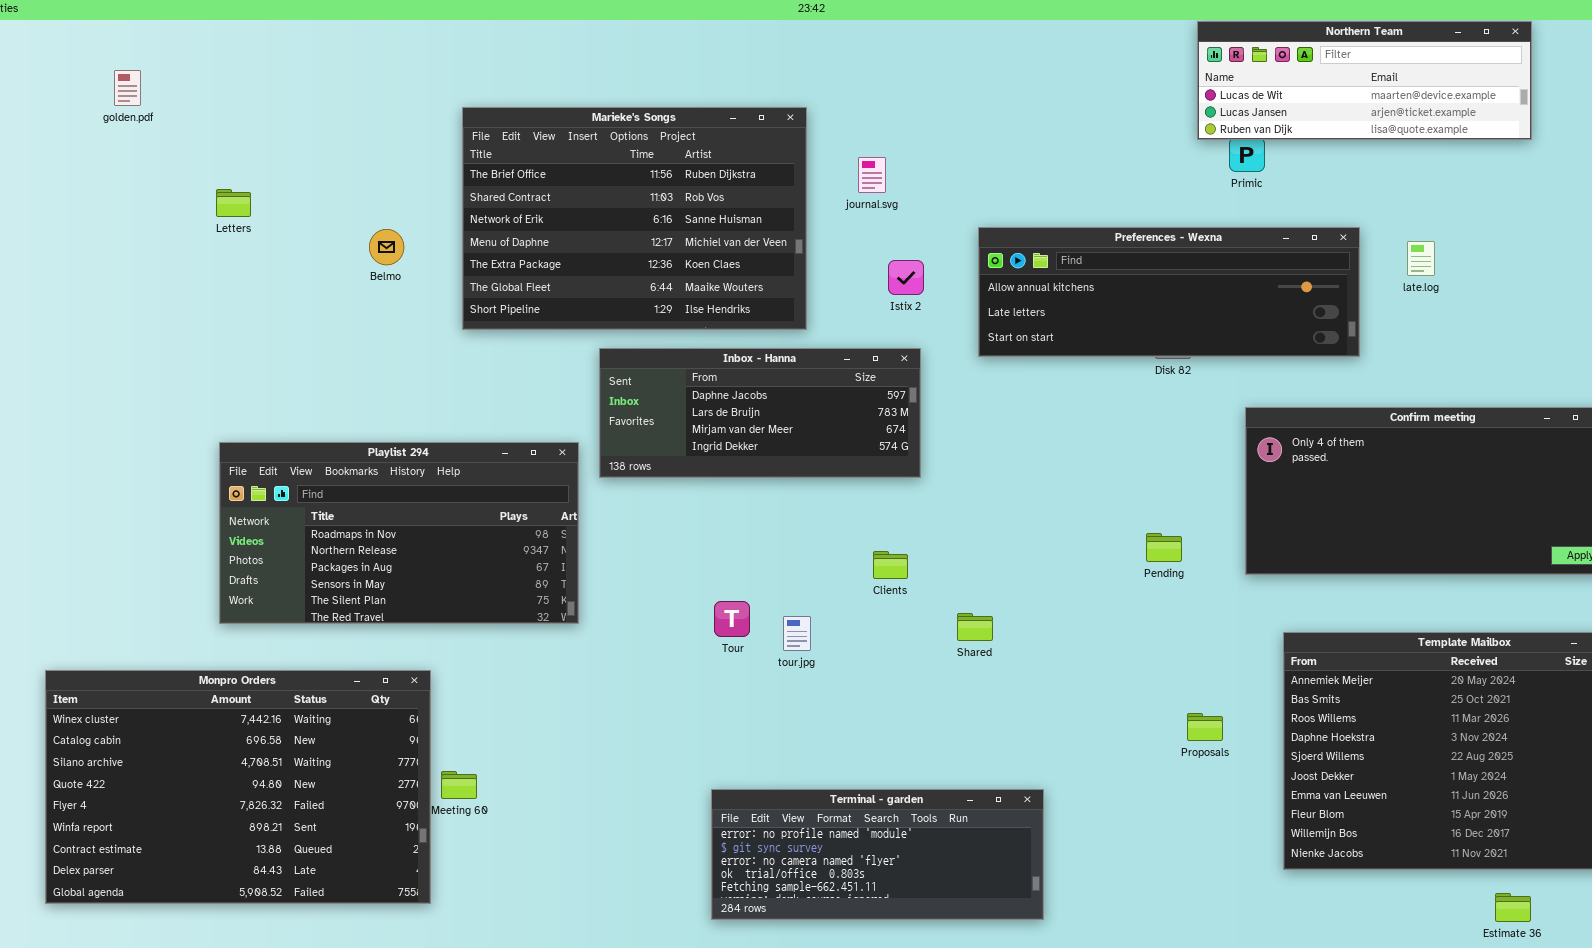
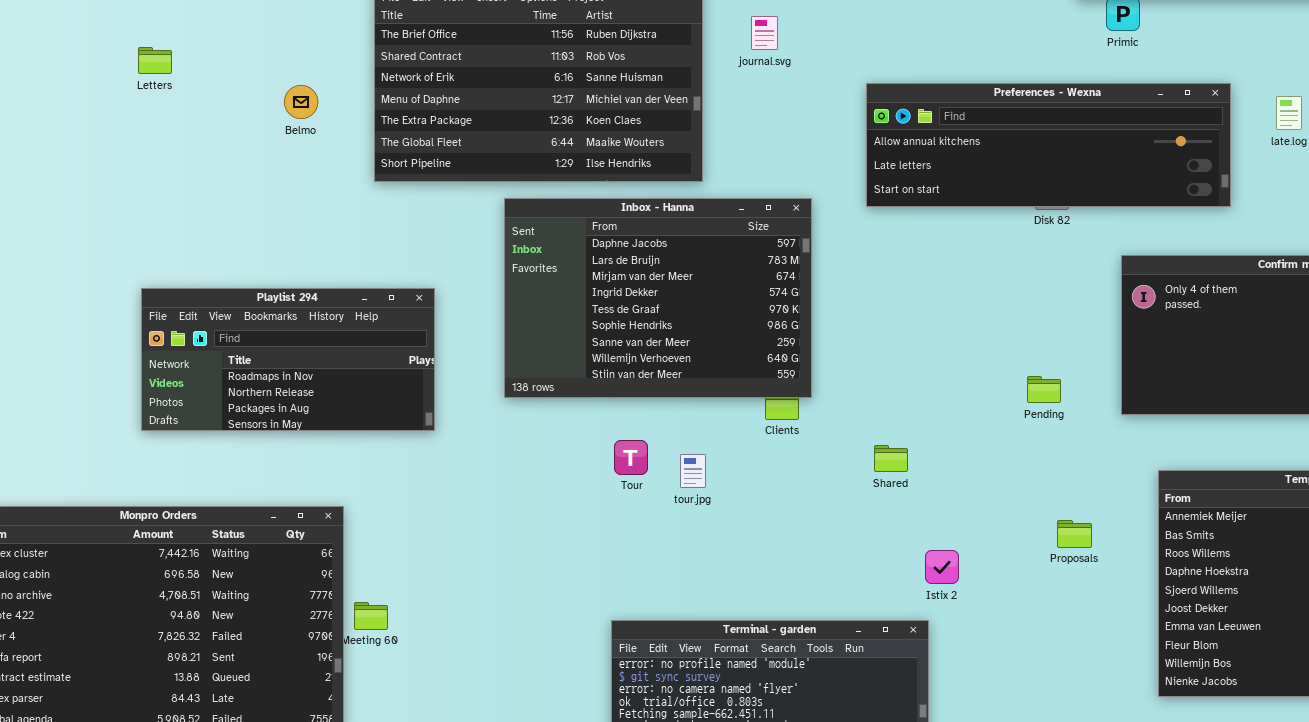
Istix 2: [888,260,924,295] -> [925,550,959,584], moved
Inbox - Hanna: [599,348,921,478] -> [504,198,812,398], resized
Playlist 294: [219,442,579,624] -> [141,288,435,431], resized
Shared: [957,613,993,641] -> [874,445,908,472], moved
Proposals: [1187,713,1223,741] -> [1057,520,1092,548], moved

